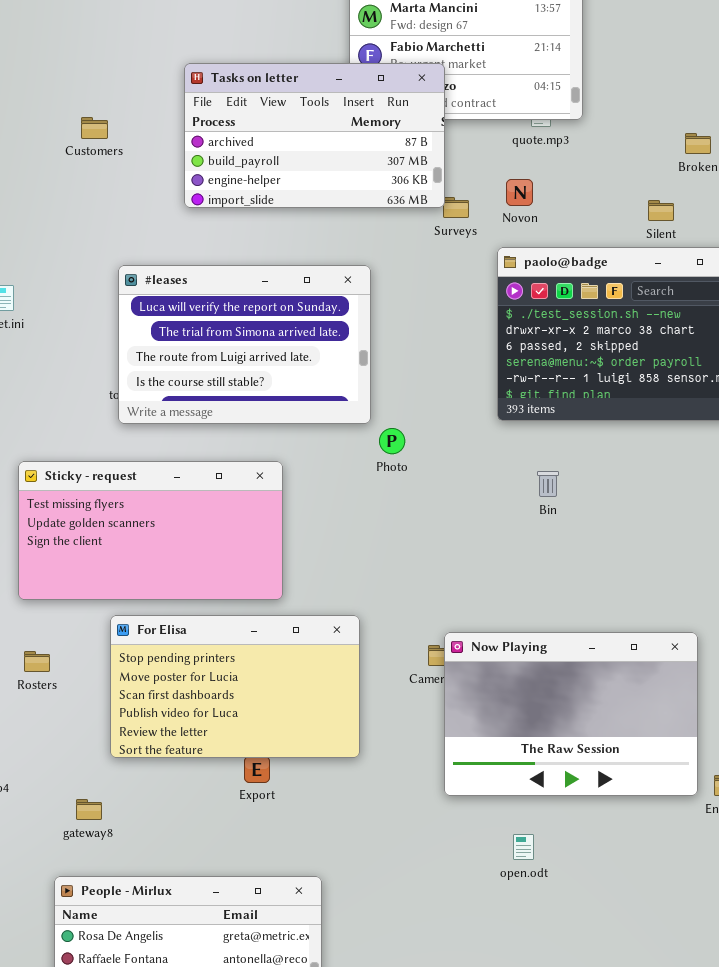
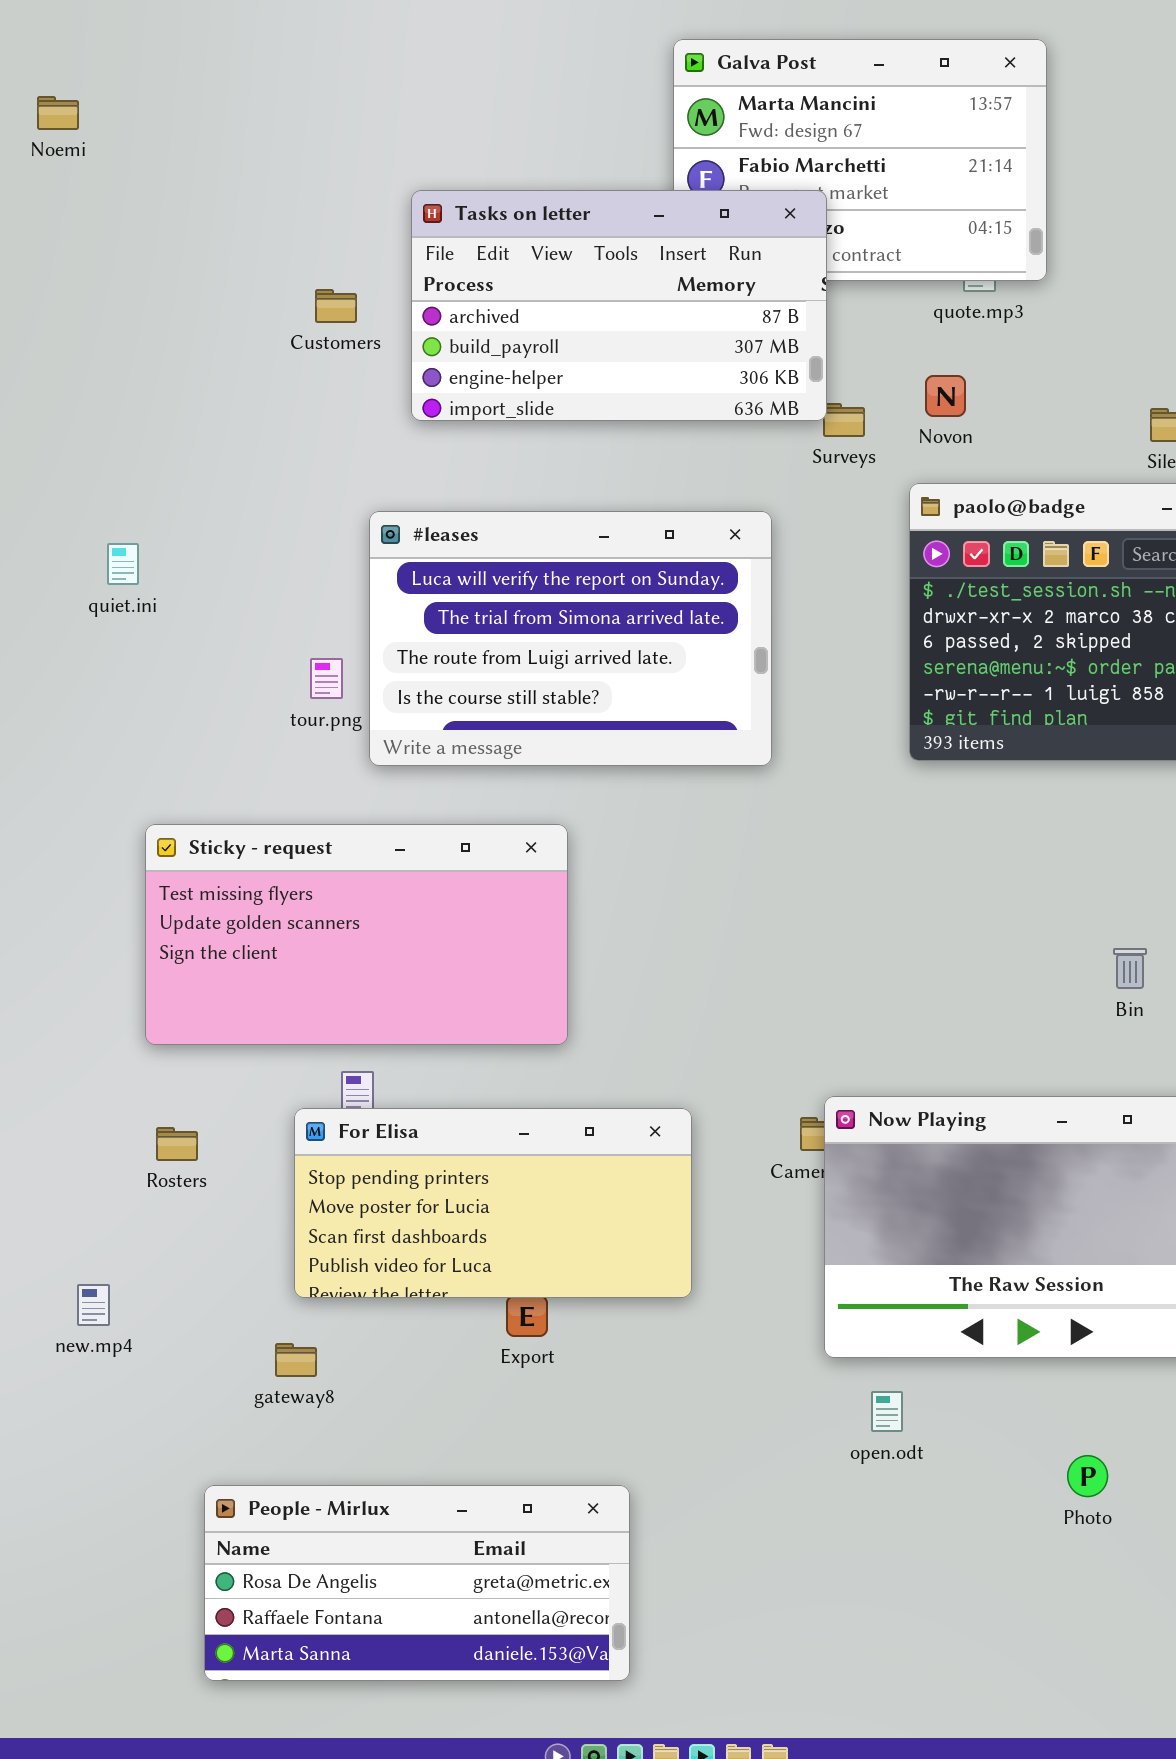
Customers: [81,117,108,139] -> [315,289,357,323], moved
#leases: [118,265,371,424] -> [369,511,772,766], moved
Photo: [379,428,405,454] -> [1067,1455,1108,1497], moved
Bin: [537,471,559,497] -> [1113,948,1147,989], moved
For Elisa: [110,615,360,758] -> [294,1108,692,1298], resized
gateway8: [76,799,102,820] -> [275,1343,317,1377], moved
open.odt: [513,834,534,860] -> [871,1391,903,1432], moved

